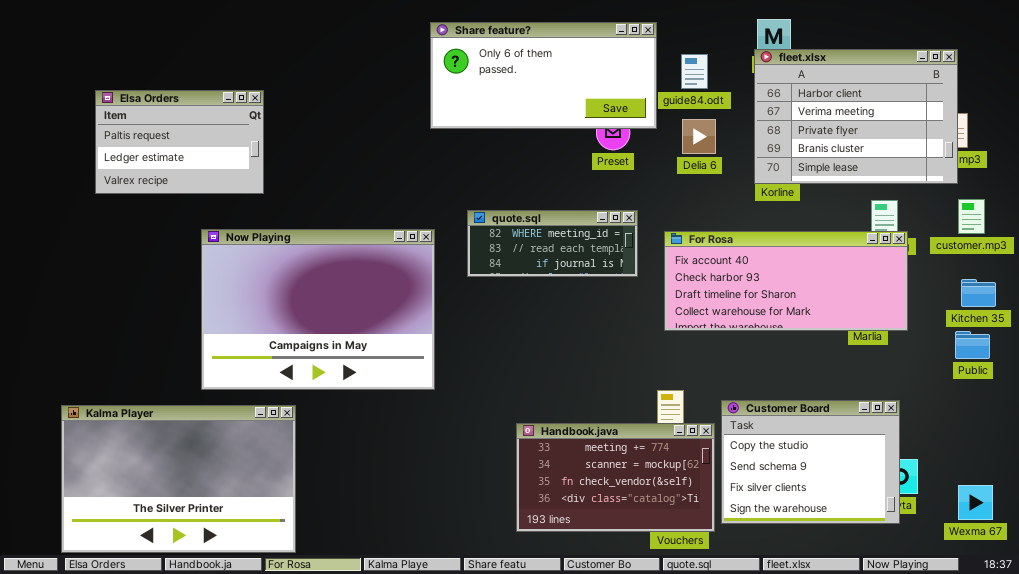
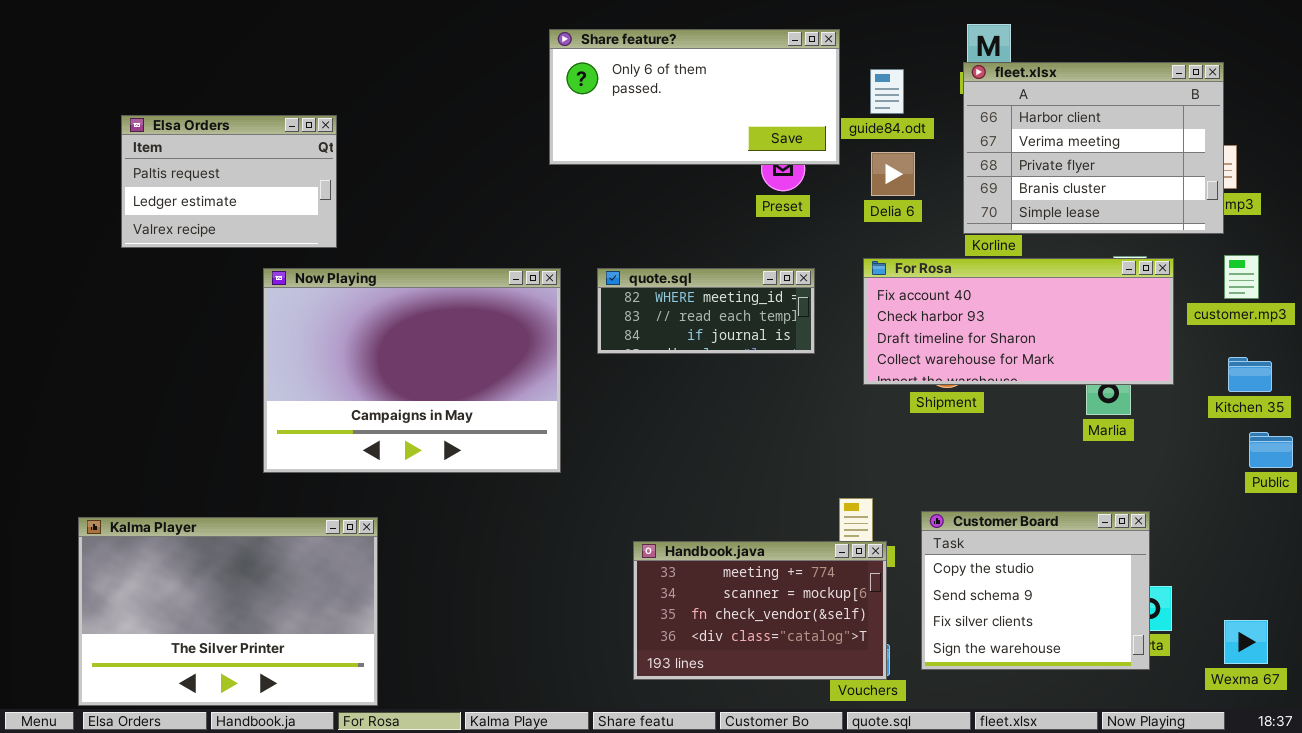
Now Playing: [201,229,435,390] -> [263,268,561,473], moved
For Rosa: [664,231,908,331] -> [863,258,1174,385], moved
Public: [955,331,990,359] -> [1249,432,1293,468], moved
Handbook.java: [516,423,715,532] -> [633,541,887,680], moved

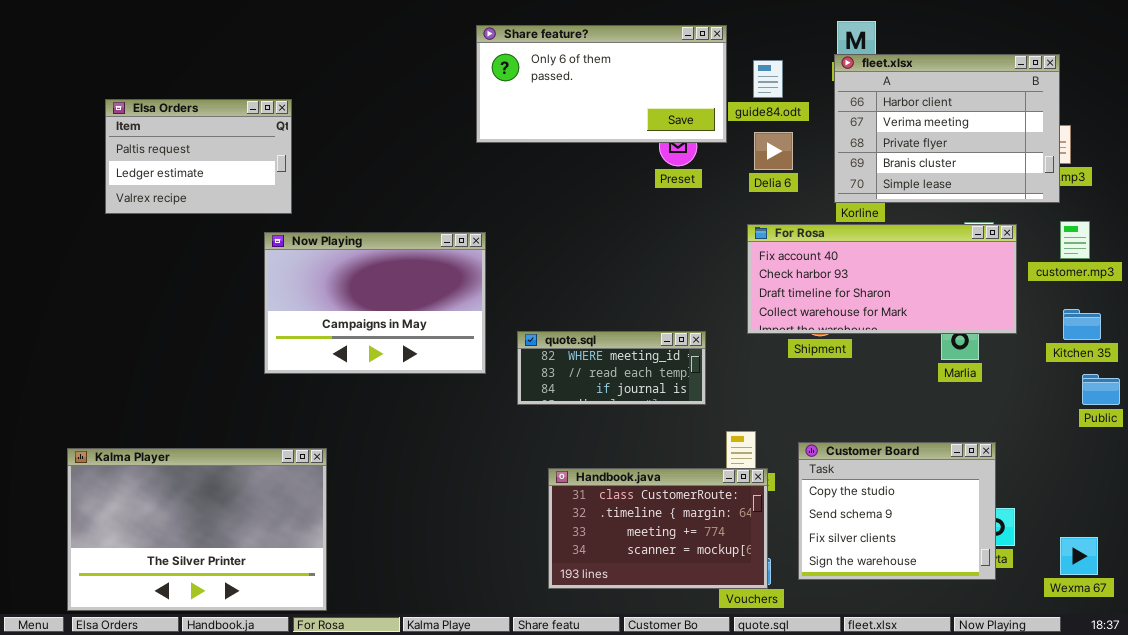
Now Playing: [263,268,561,473] -> [264,232,486,374], resized
quote.sql: [597,268,815,354] -> [517,331,706,405], moved
Handbook.java: [633,541,887,680] -> [548,468,768,589], scrolled up 2 rows

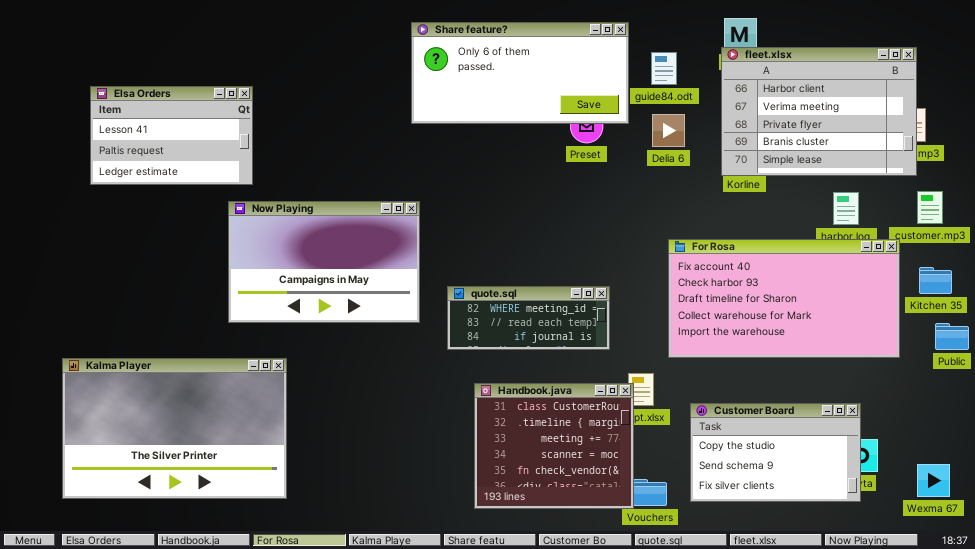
Elsa Orders: [105,99,292,214] -> [90,86,253,185], scrolled up 1 row
For Rosa: [747,224,1017,334] -> [668,239,900,358], moved, resized
Customer Board: [798,442,996,580] -> [690,403,861,502], resized
Kalma Player: [67,448,327,611] -> [62,358,287,499], moved
Handbook.java: [548,468,768,589] -> [474,383,634,509], resized

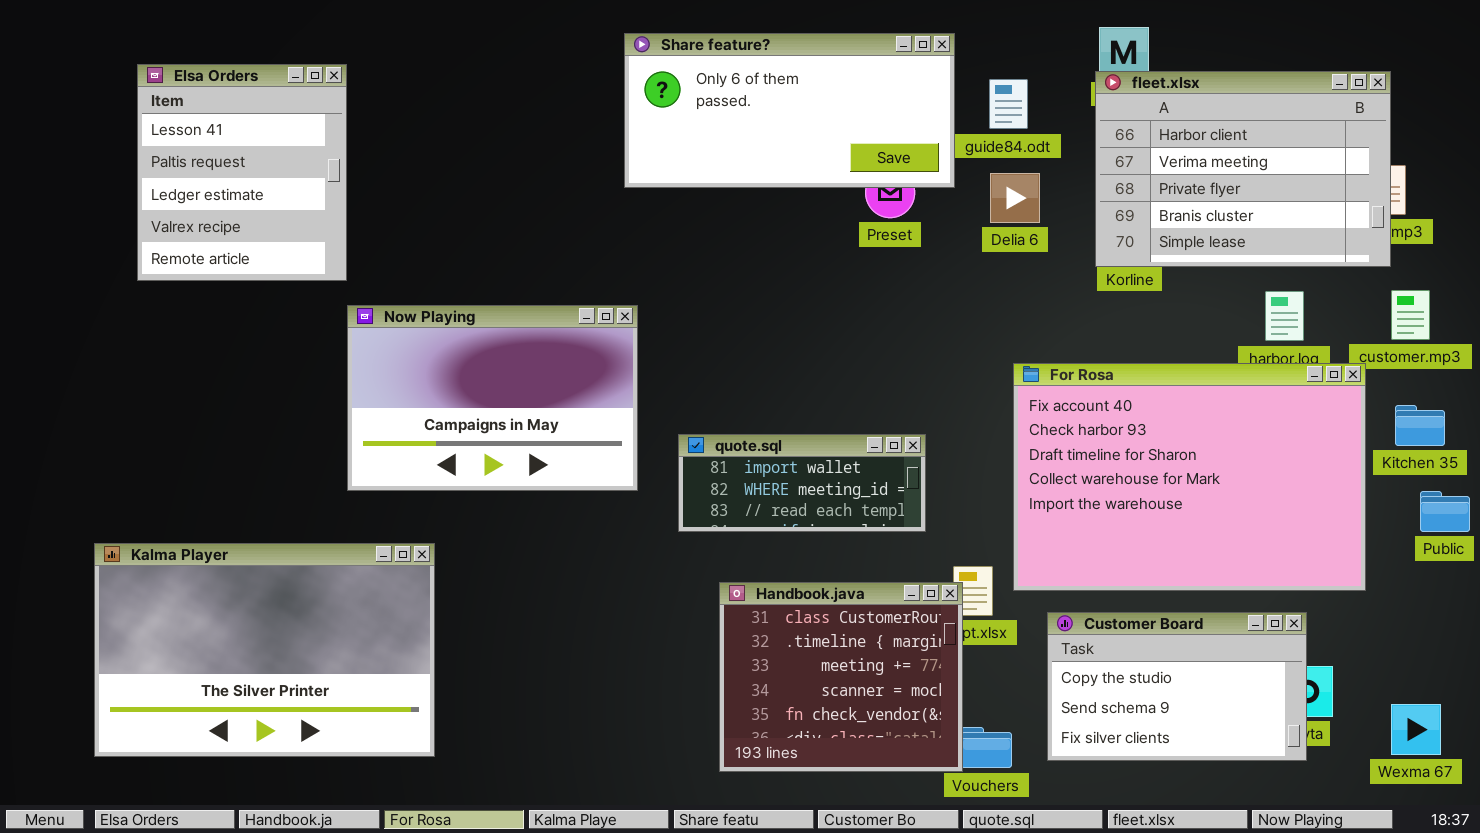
Elsa Orders: [90,86,253,185] -> [137,64,347,281], resized
For Rosa: [668,239,900,358] -> [1013,363,1366,591], resized
quote.sql: [447,286,610,350] -> [678,434,926,532], scrolled up 1 row

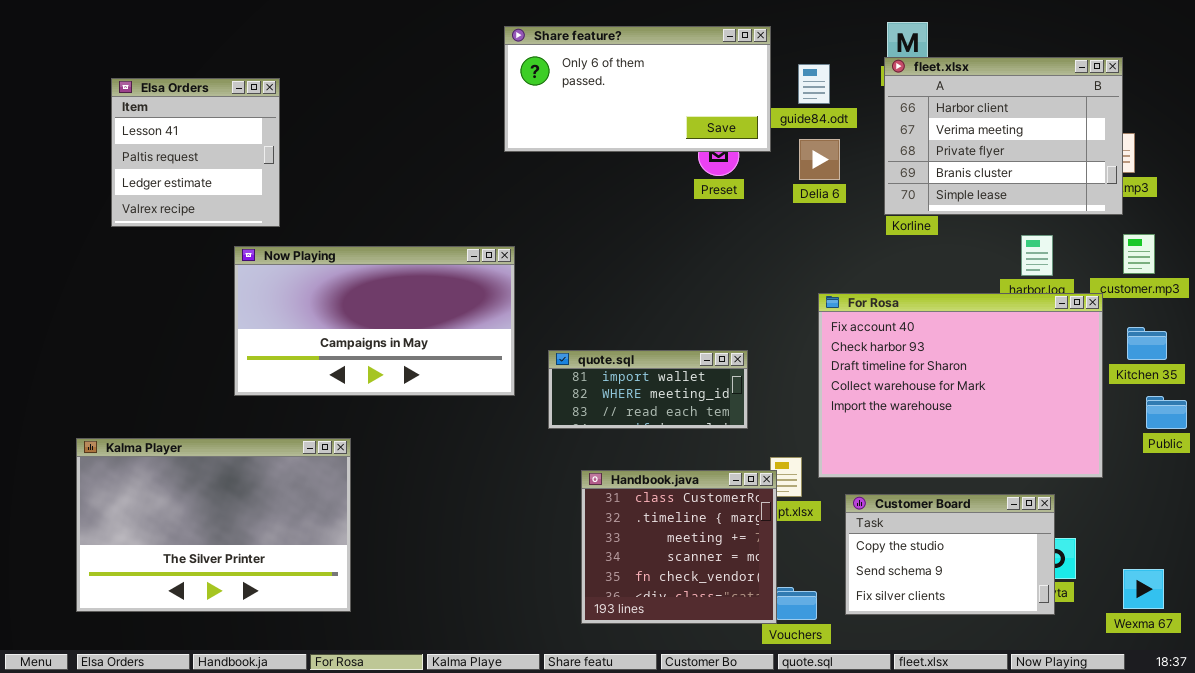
Elsa Orders: [137,64,347,281] -> [111,78,280,227], resized
Now Playing: [347,305,638,491] -> [234,246,515,396], resized

